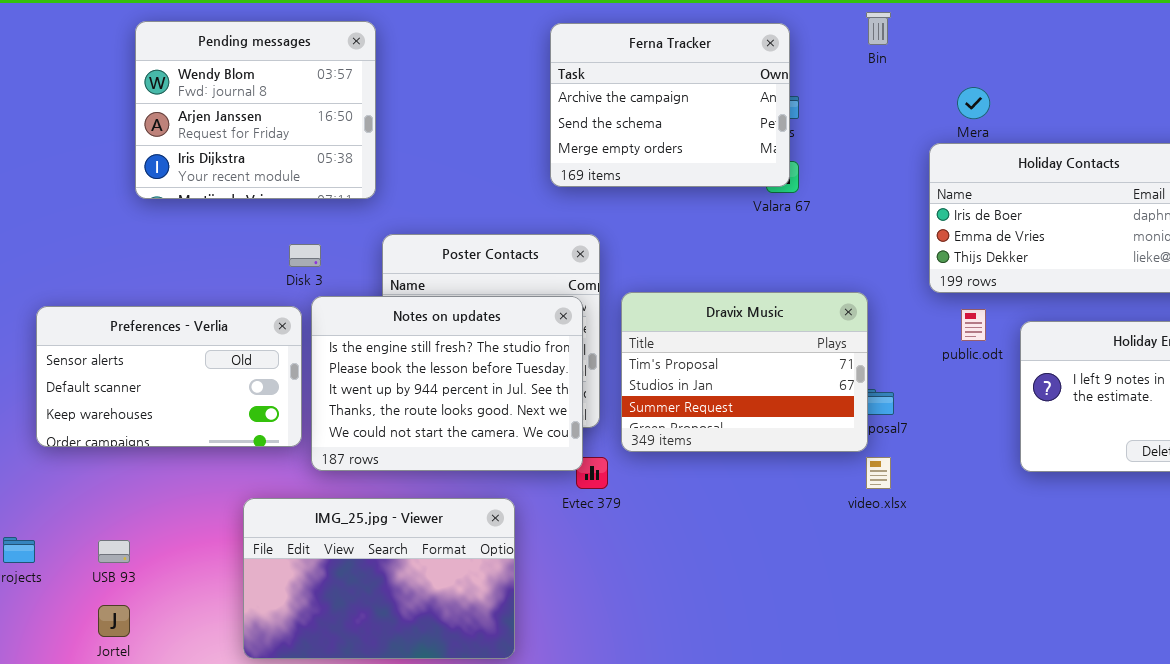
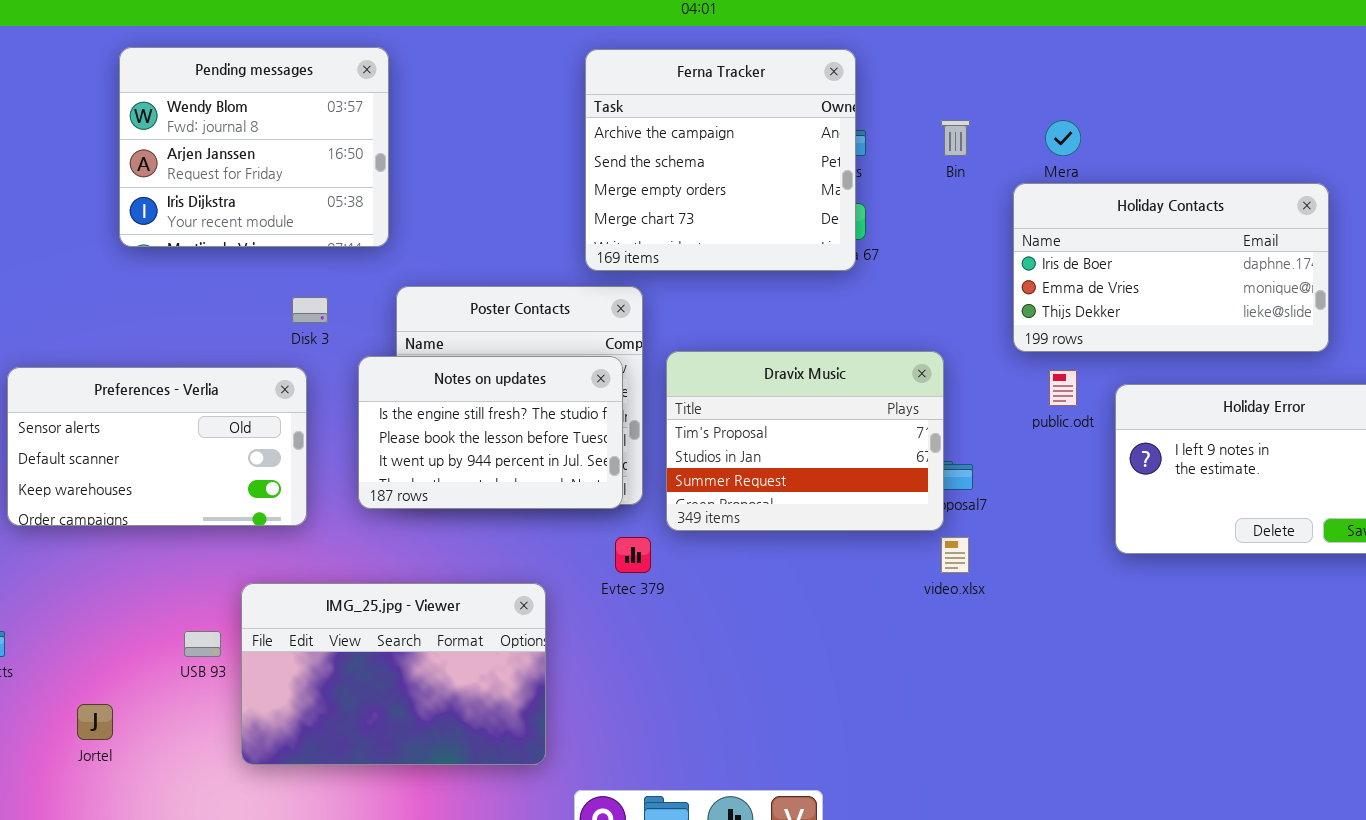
Bin: [866,12,891,45] -> [941,120,970,156], moved
Ferna Tracker: [550,23,790,187] -> [585,49,856,271], resized
Notes on updates: [311,296,583,471] -> [358,356,623,509], resized
USB 93: [98,540,130,563] -> [184,631,221,657], moved

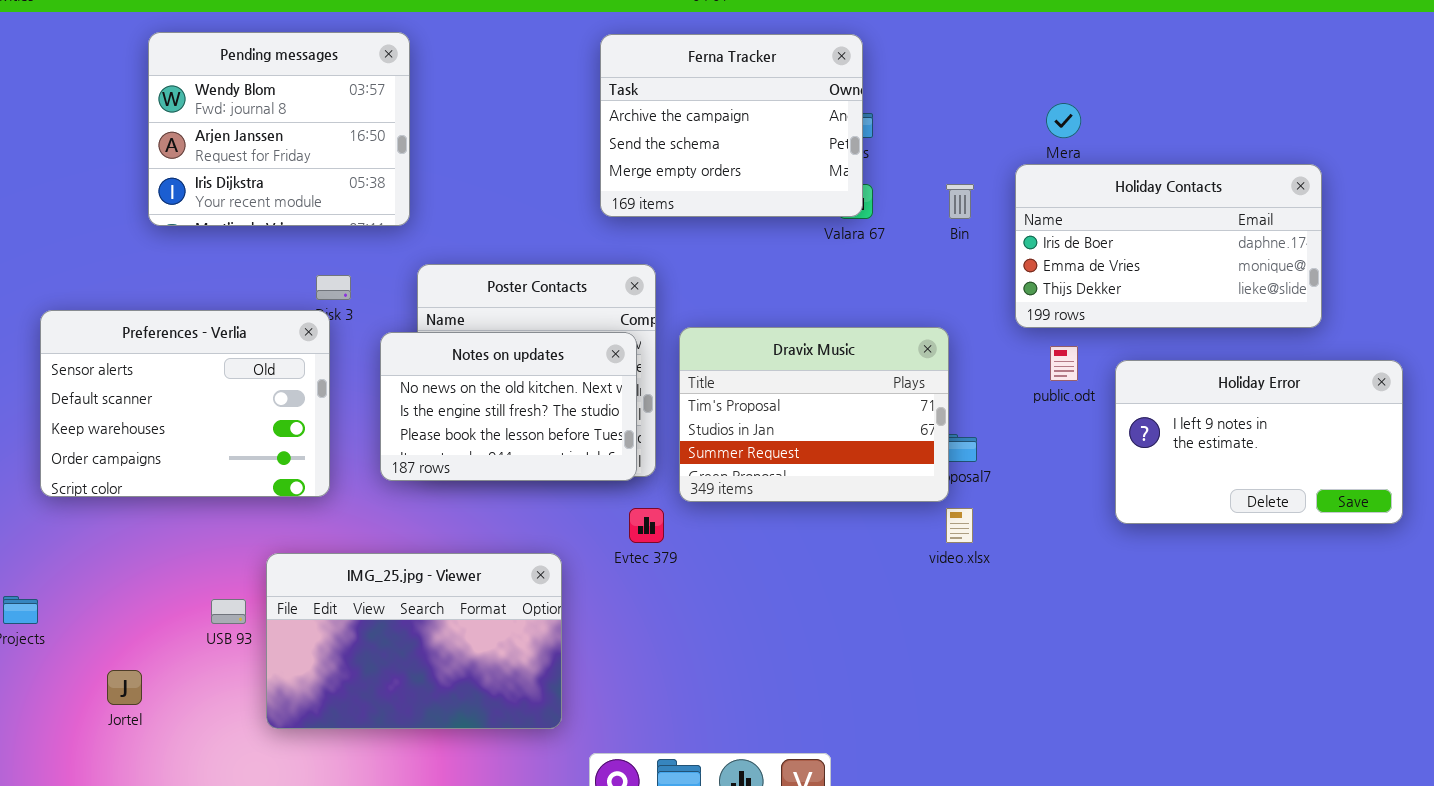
Ferna Tracker: [585,49,856,271] -> [600,34,863,217], resized
Bin: [941,120,970,156] -> [946,184,974,219], moved
Notes on updates: [358,356,623,509] -> [380,332,637,481], scrolled up 1 row
Preferences - Verlia: [7,367,307,526] -> [40,310,330,497], resized

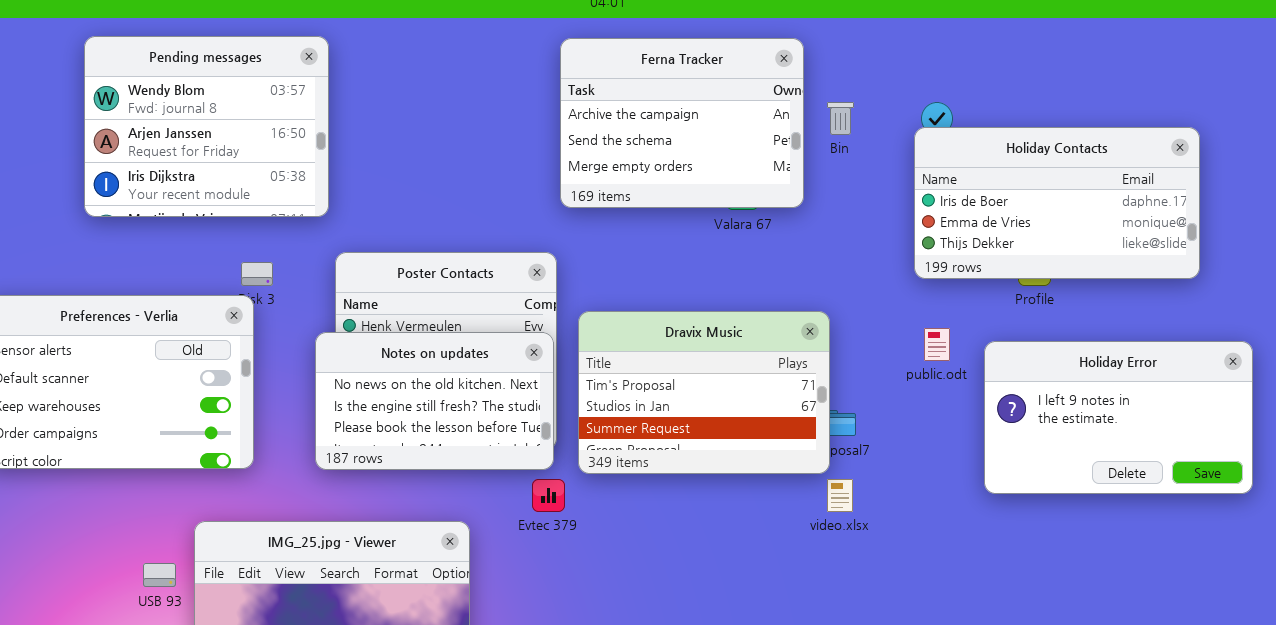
Ferna Tracker: [600,34,863,217] -> [560,38,804,208], moved
Holiday Contacts: [1015,164,1322,328] -> [914,127,1200,279], moved
Bin: [946,184,974,219] -> [827,102,854,135], moved
Notes on updates: [380,332,637,481] -> [315,332,554,470], moved

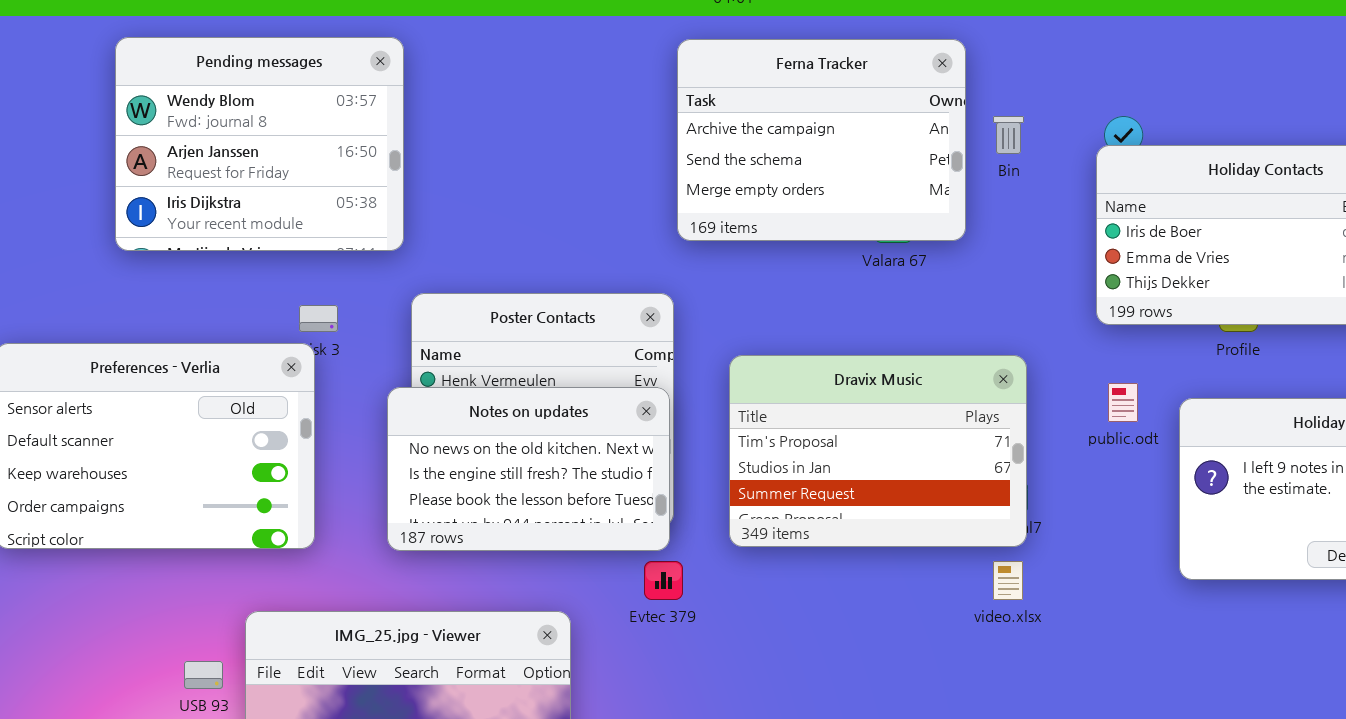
Dravix Music: [578,311,830,474] -> [729,355,1027,547], moved

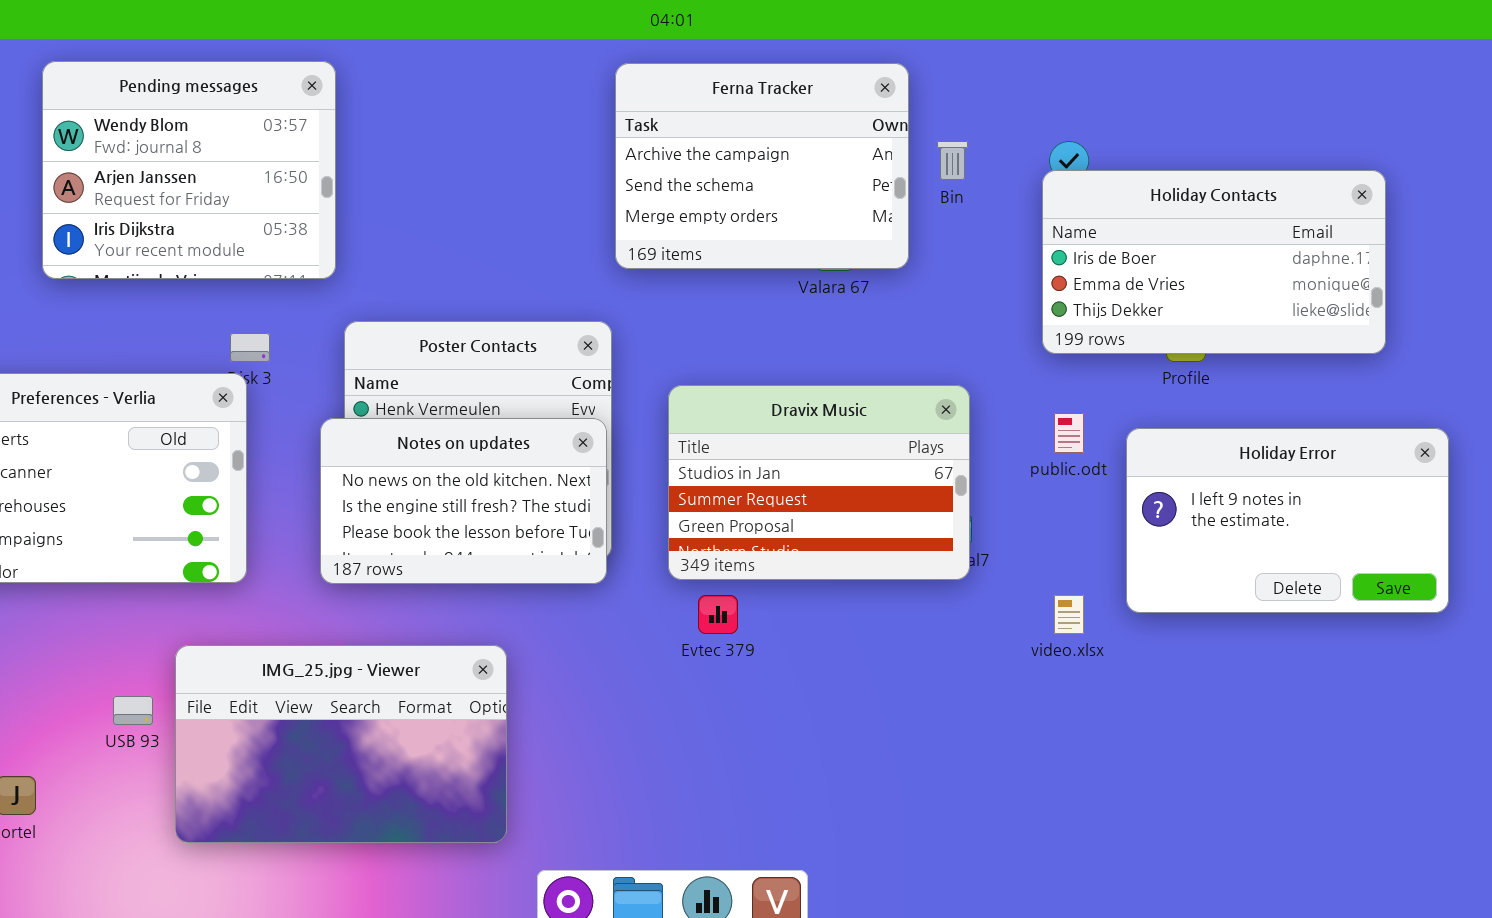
Dravix Music: [729,355,1027,547] -> [668,385,970,580], scrolled down 1 row
Evtec 379: [644,561,683,600] -> [698,595,738,634], moved
video.xlsx: [993,561,1023,600] -> [1054,595,1084,634], moved

